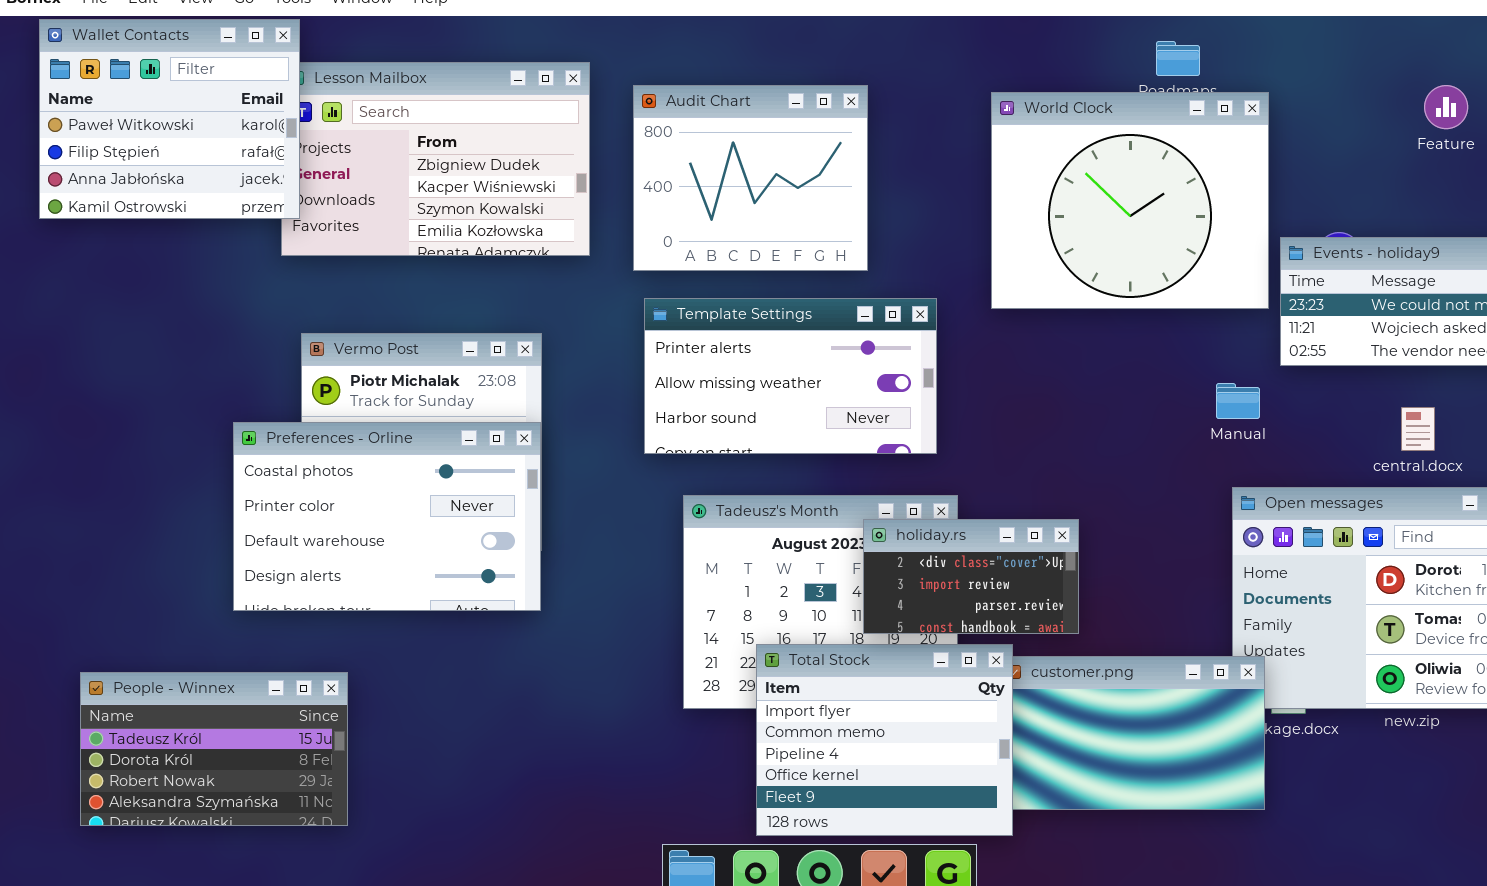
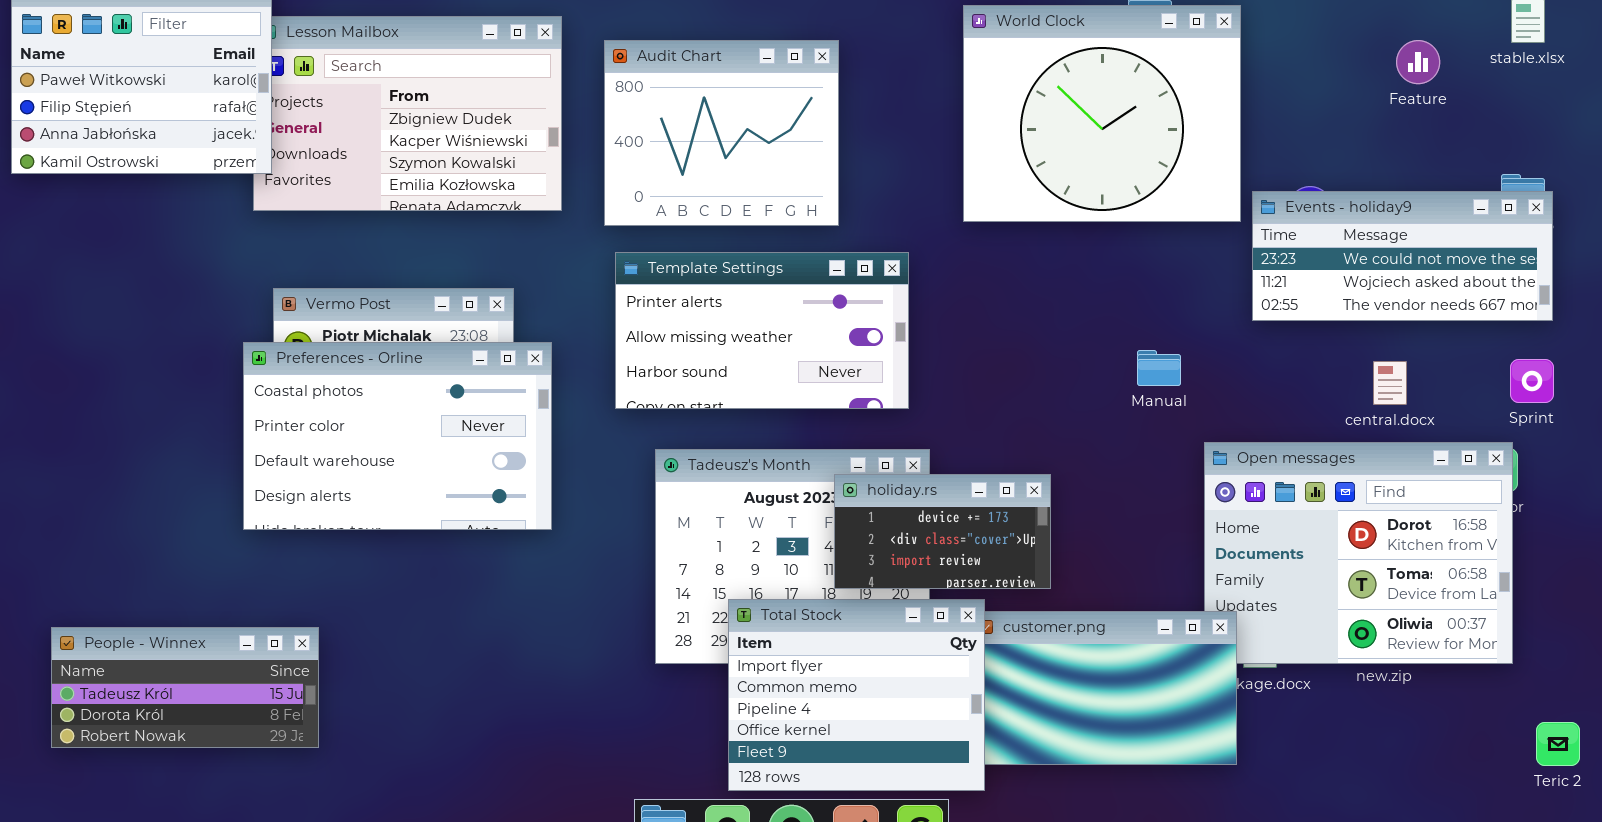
World Clock: [991,92,1269,309] -> [963,5,1241,222], moved
Manual: [1216,383,1260,419] -> [1137,350,1181,386], moved
Preferences - Orline: [233,422,541,611] -> [243,342,552,530], moved
holiday.rs: [863,519,1079,634] -> [834,474,1051,589], scrolled up 1 row
People - Winnex: [80,672,348,826] -> [51,627,319,748], resized

